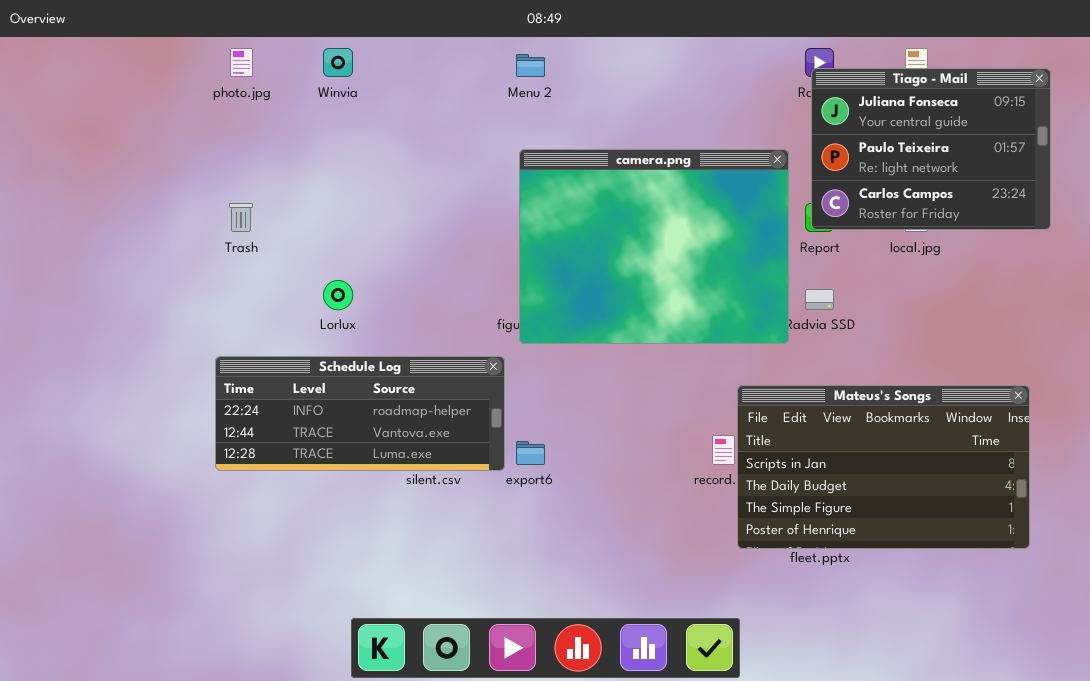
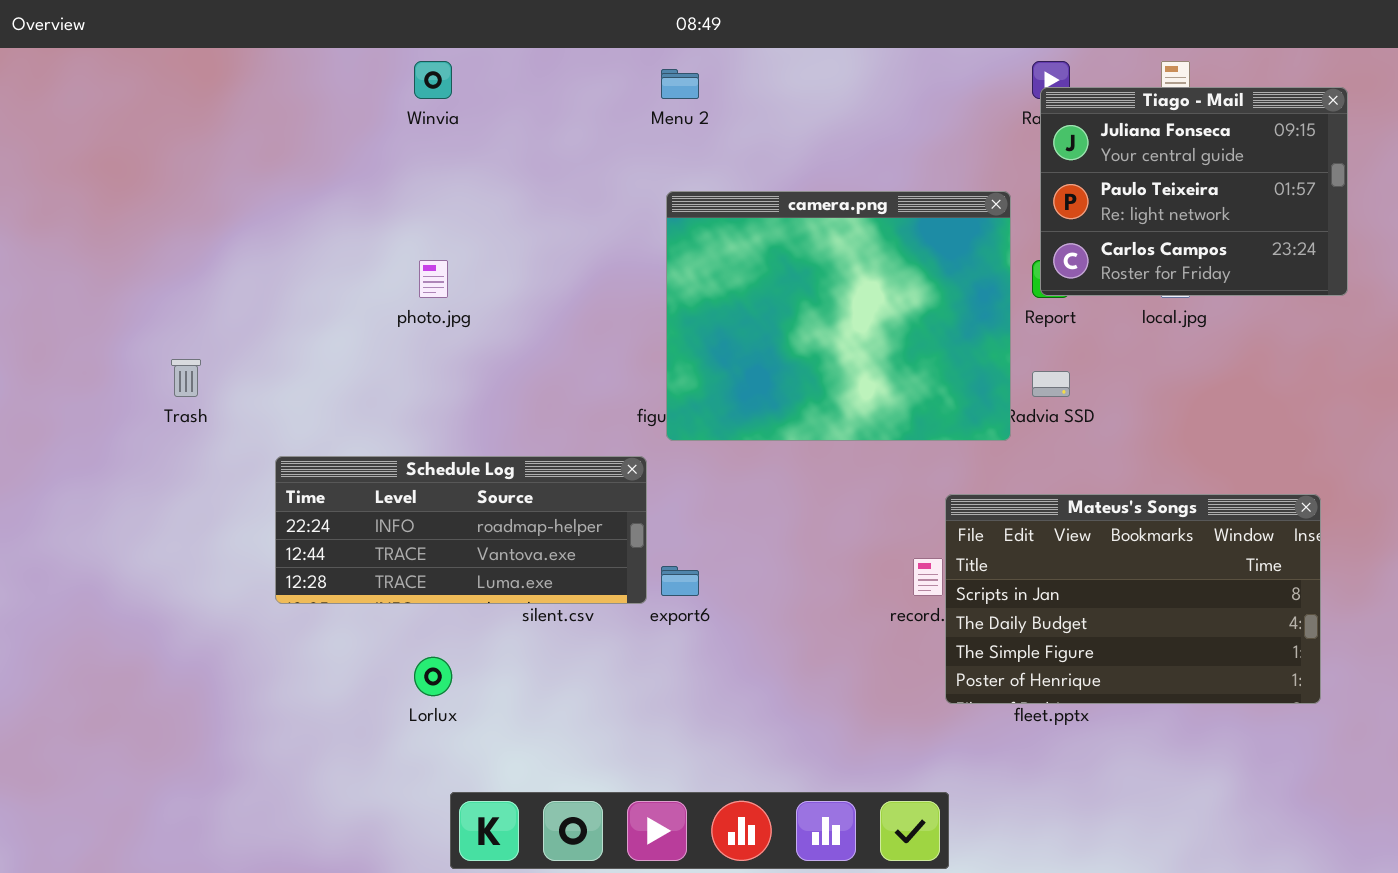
photo.jpg: [230,48,253,77] -> [419,260,448,298], moved
Trash: [229,203,253,232] -> [171,359,201,397], moved
Lorlux: [323,280,353,310] -> [414,657,452,696], moved

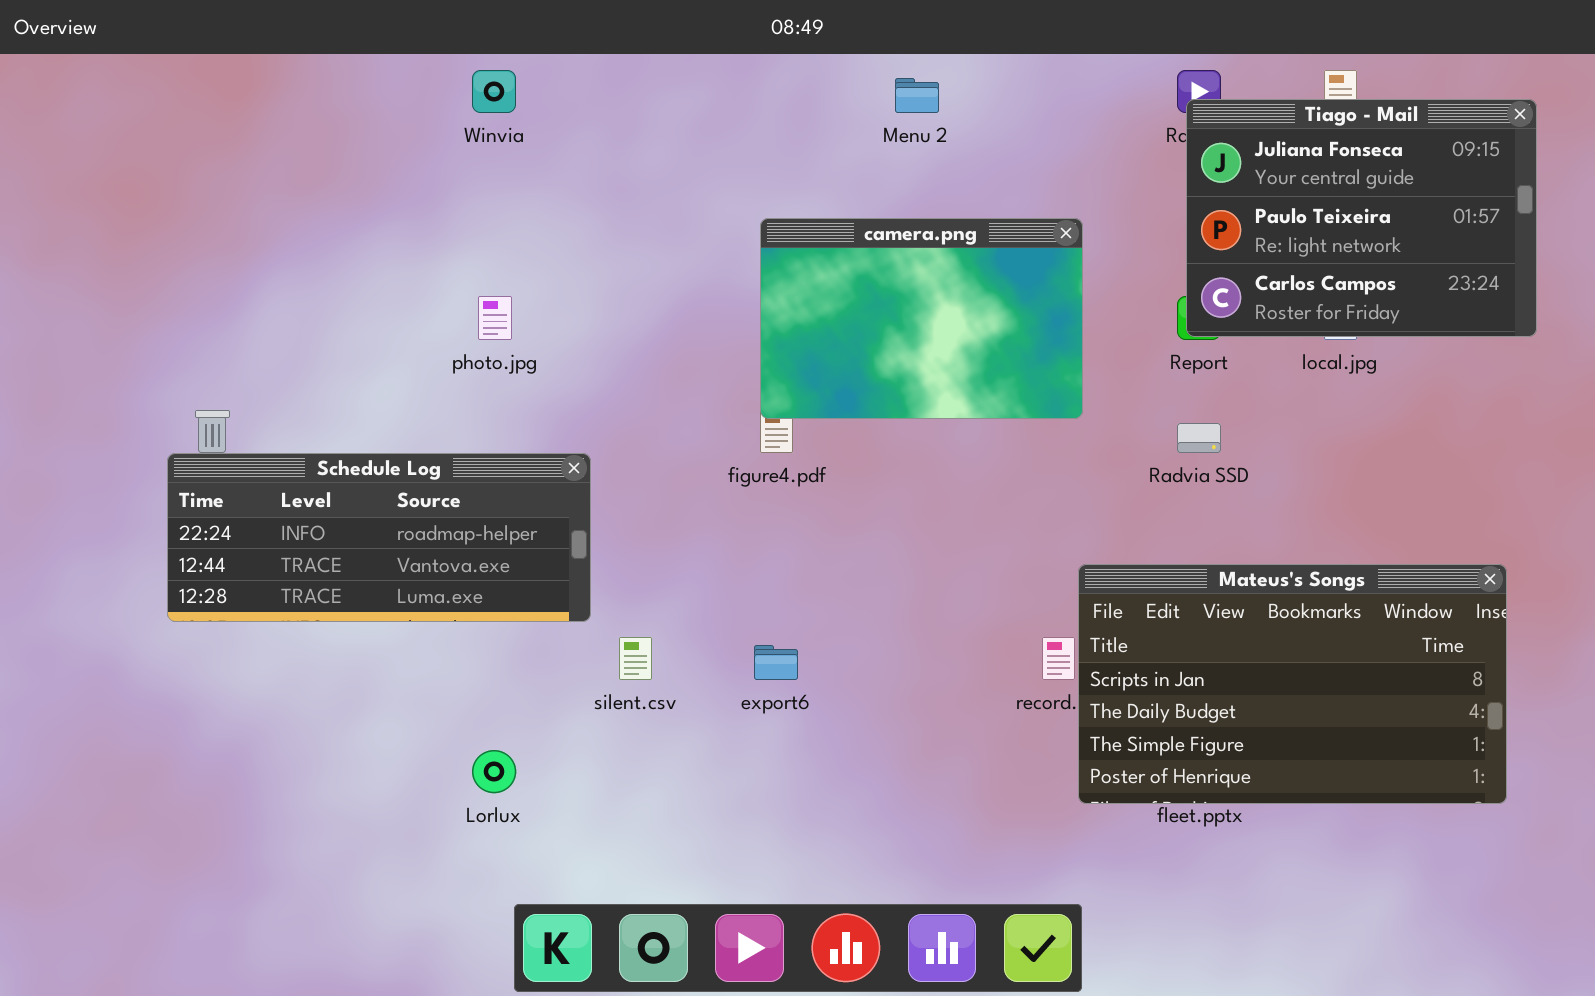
Menu 2: [661,69,699,99] -> [895,78,939,113], moved
camera.png: [666,191,1011,441] -> [760,218,1083,419], resized
Schedule Log: [275,456,647,604] -> [167,453,591,622], moved

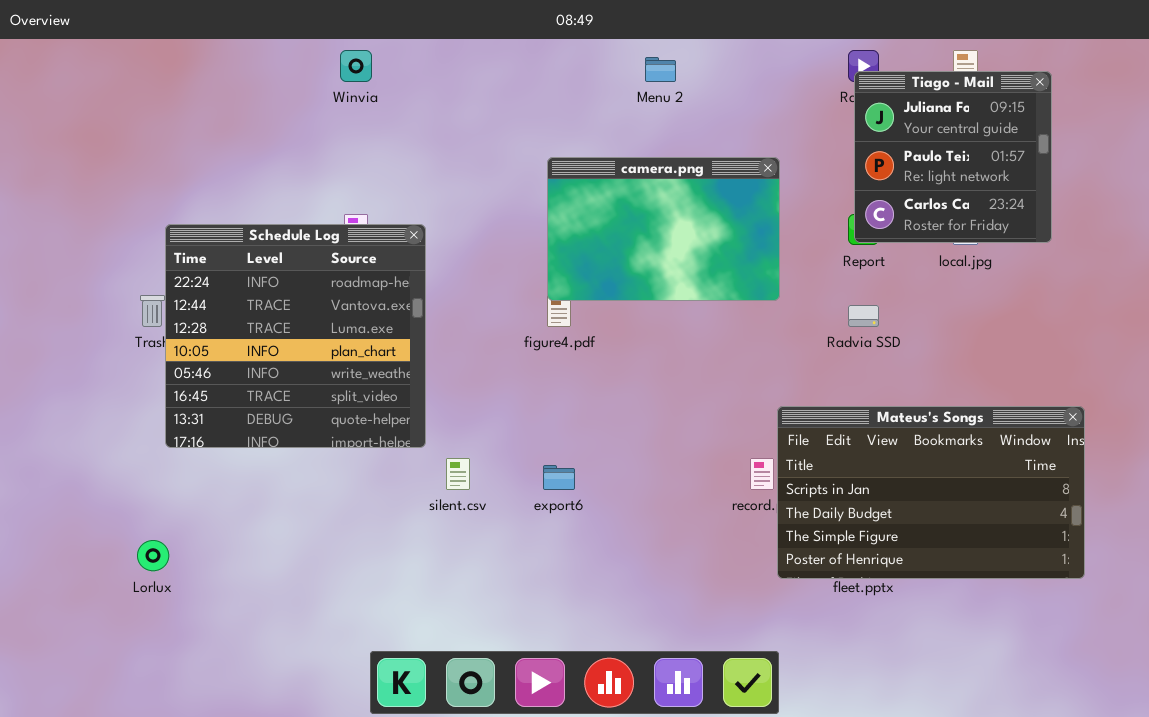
Tiago - Mail: [1186,99,1537,337] -> [854,71,1052,243], resized
Schedule Log: [167,453,591,622] -> [165,224,426,448], resized
Lorlux: [472,750,516,793] -> [137,540,169,571], moved

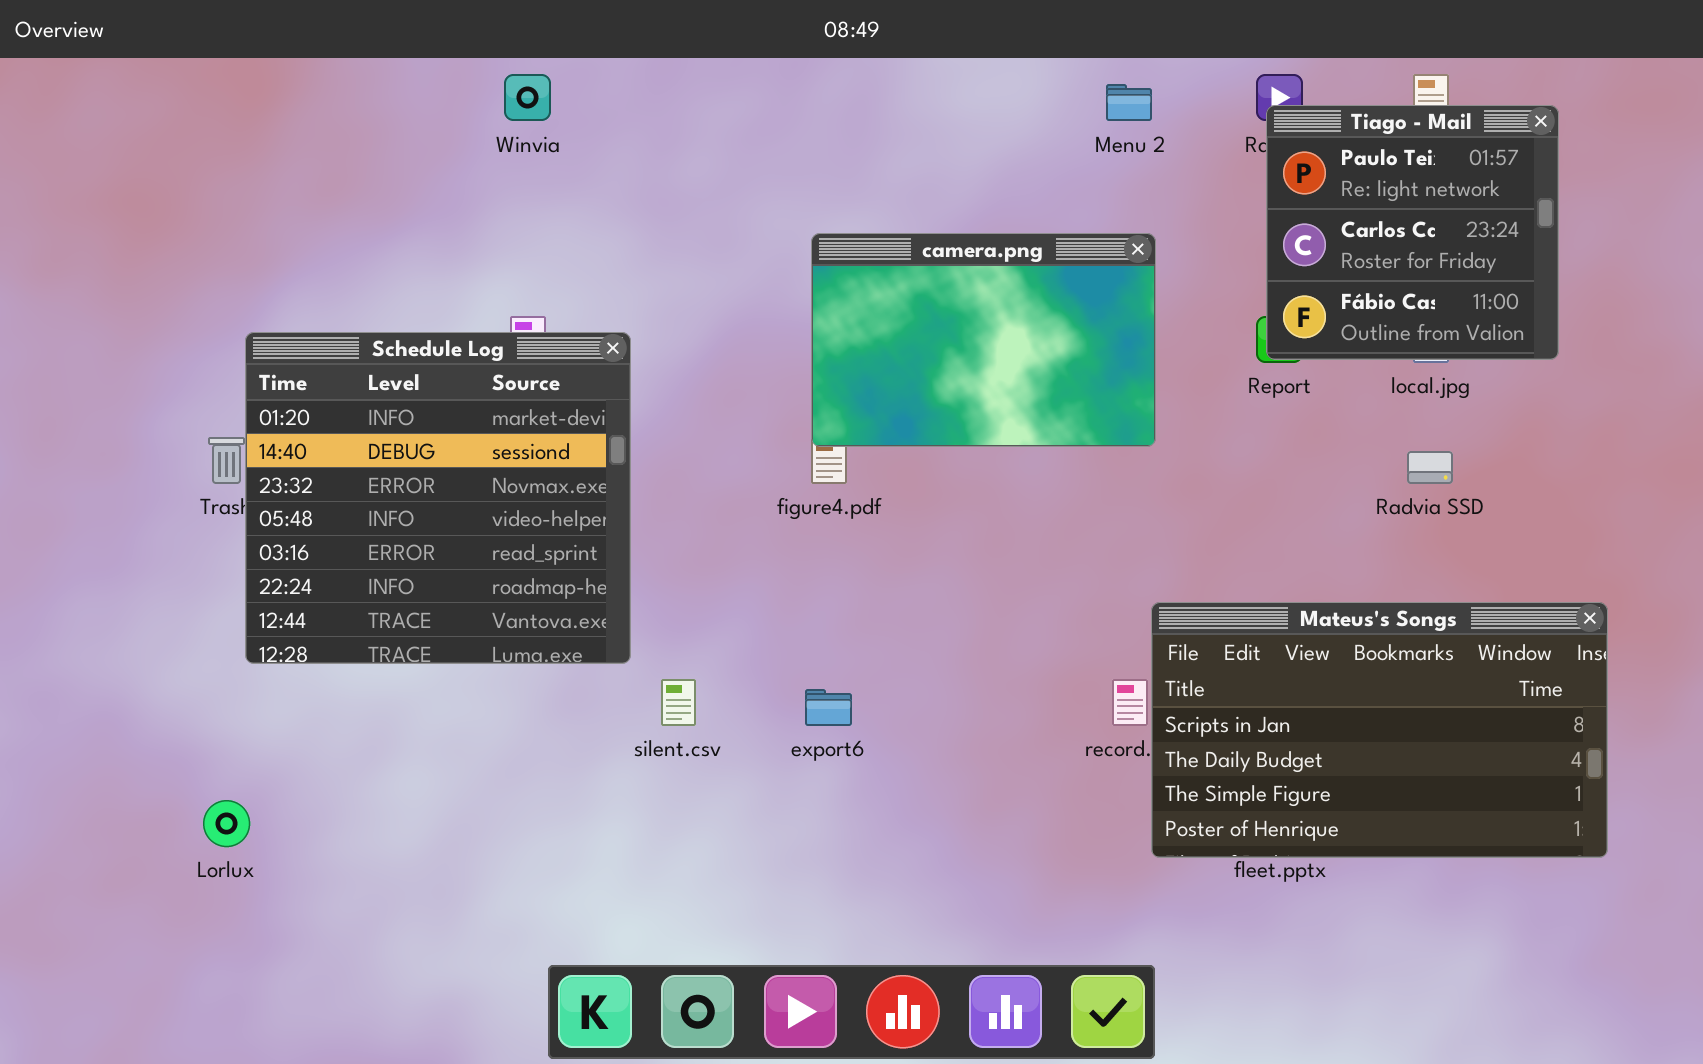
Menu 2: [645,57,676,82] -> [1106,84,1152,121], moved
Tiago - Mail: [854,71,1052,243] -> [1266,105,1559,360], scrolled down 1 row
Schedule Log: [165,224,426,448] -> [245,332,631,664], scrolled up 5 rows
Radvia SSD: [848,305,879,327] -> [1407,451,1453,484], moved

